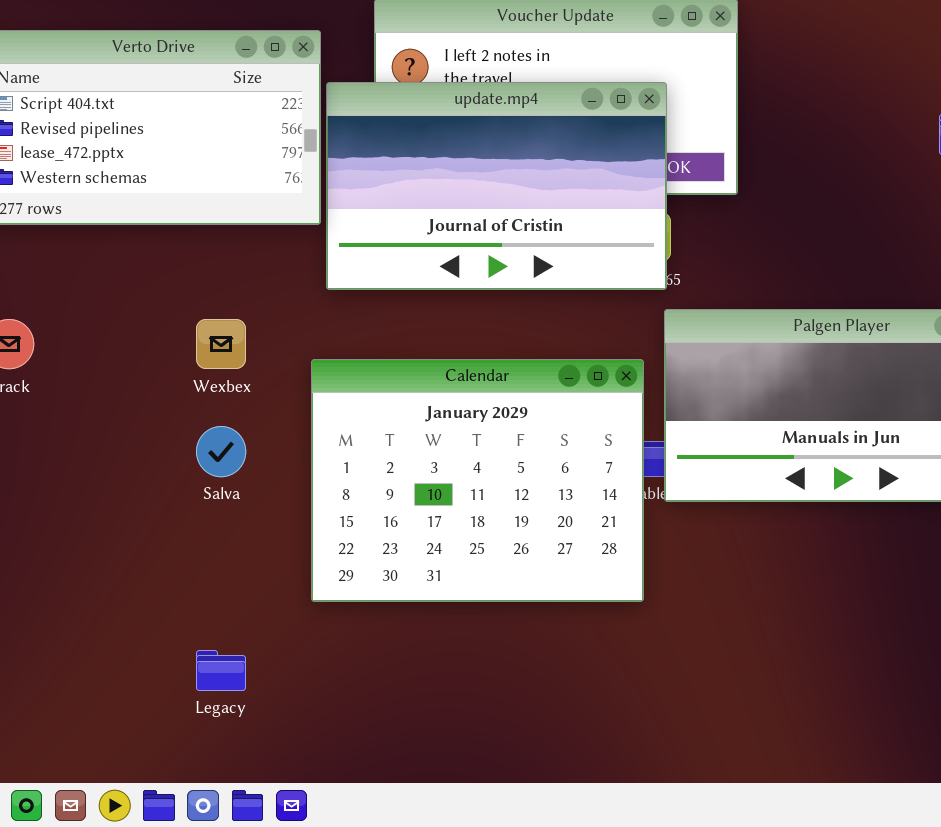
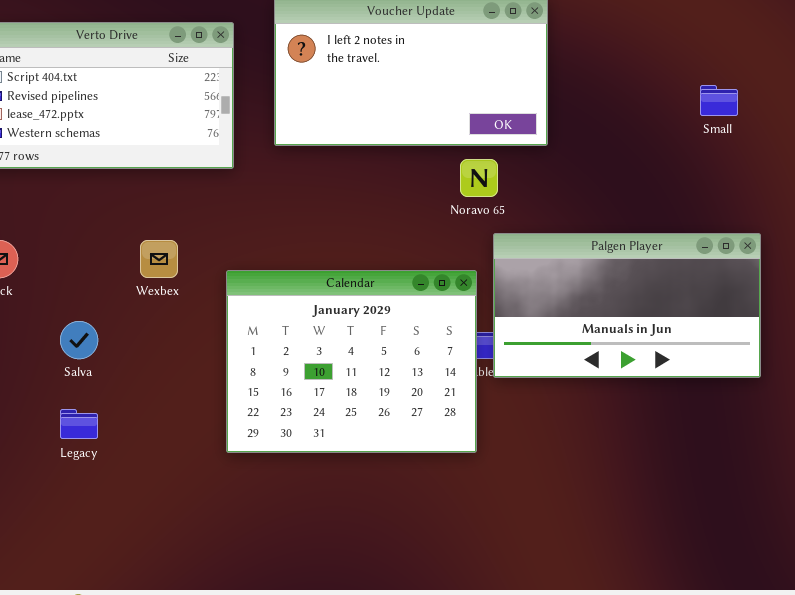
update.mp4: [326,82,667,290] -> none, closed
Salva: [196,426,246,477] -> [60,321,98,359], moved
Legacy: [196,650,246,691] -> [60,409,98,439], moved

